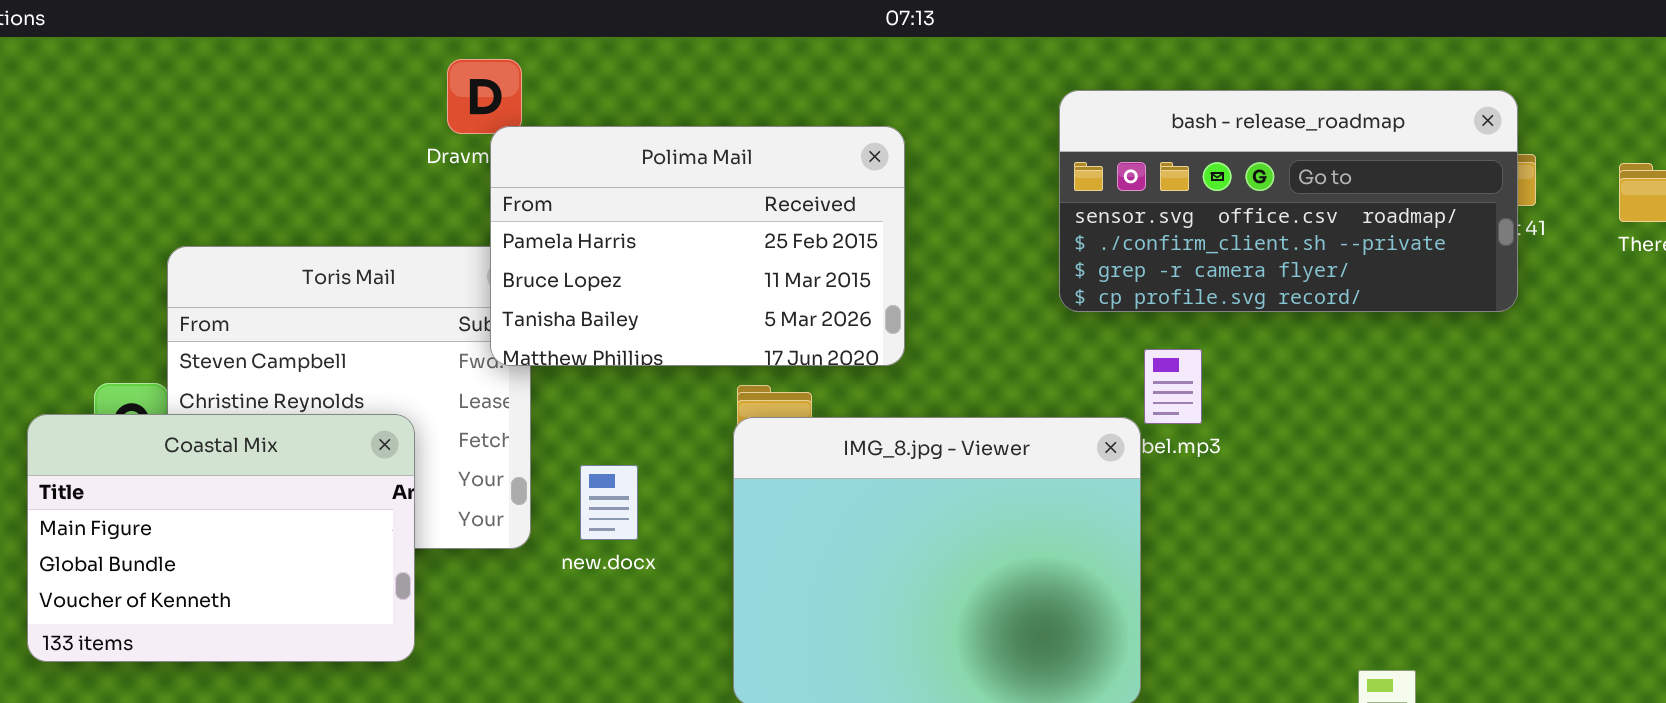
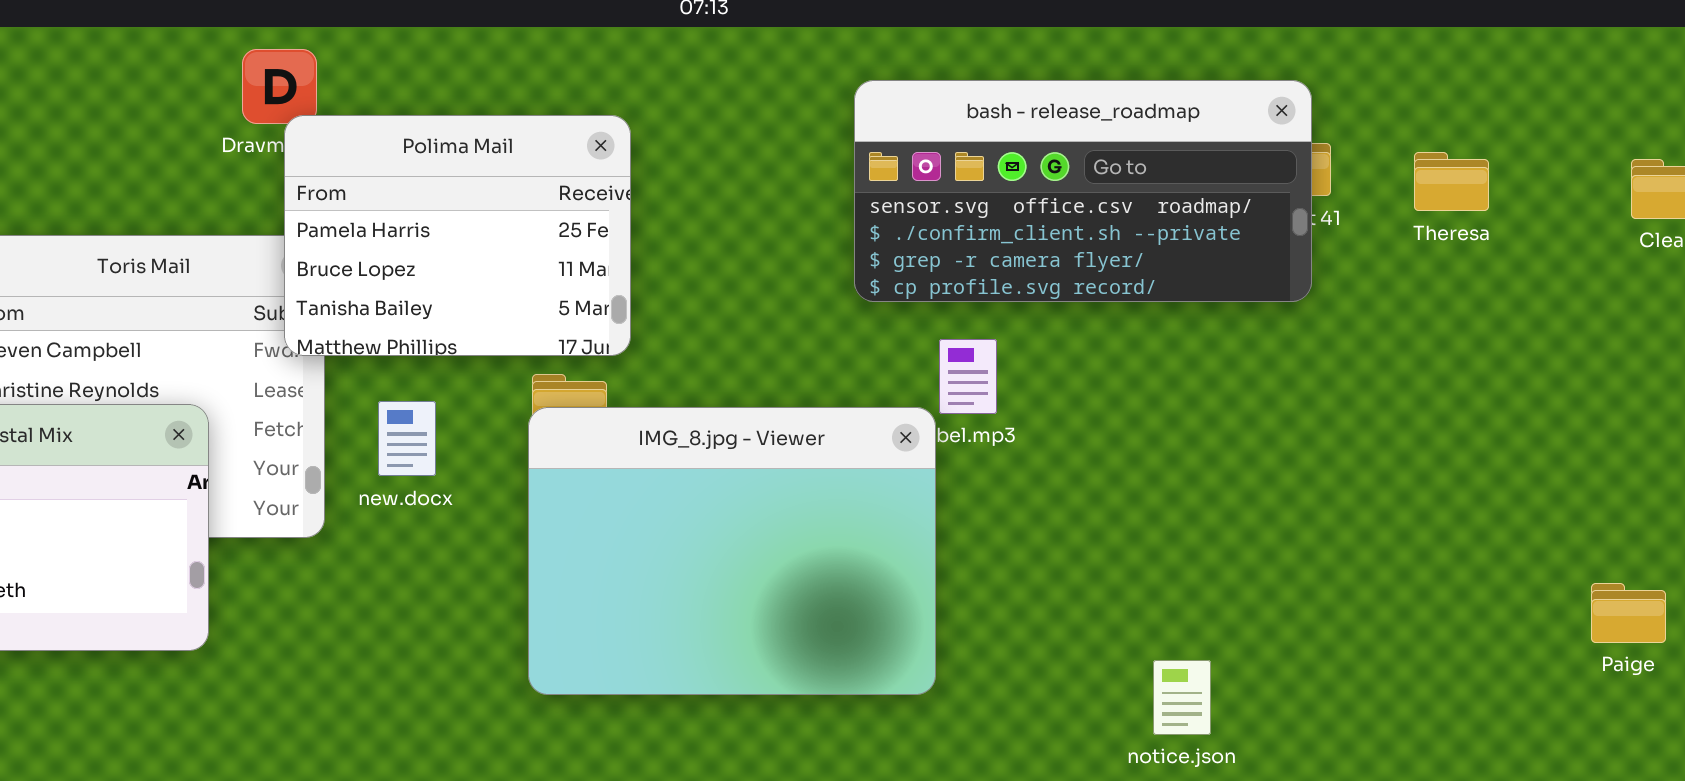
Polima Mail: [490,126,905,366] -> [284,115,631,356], resized
new.docx: [580,465,638,540] -> [378,401,436,476], moved

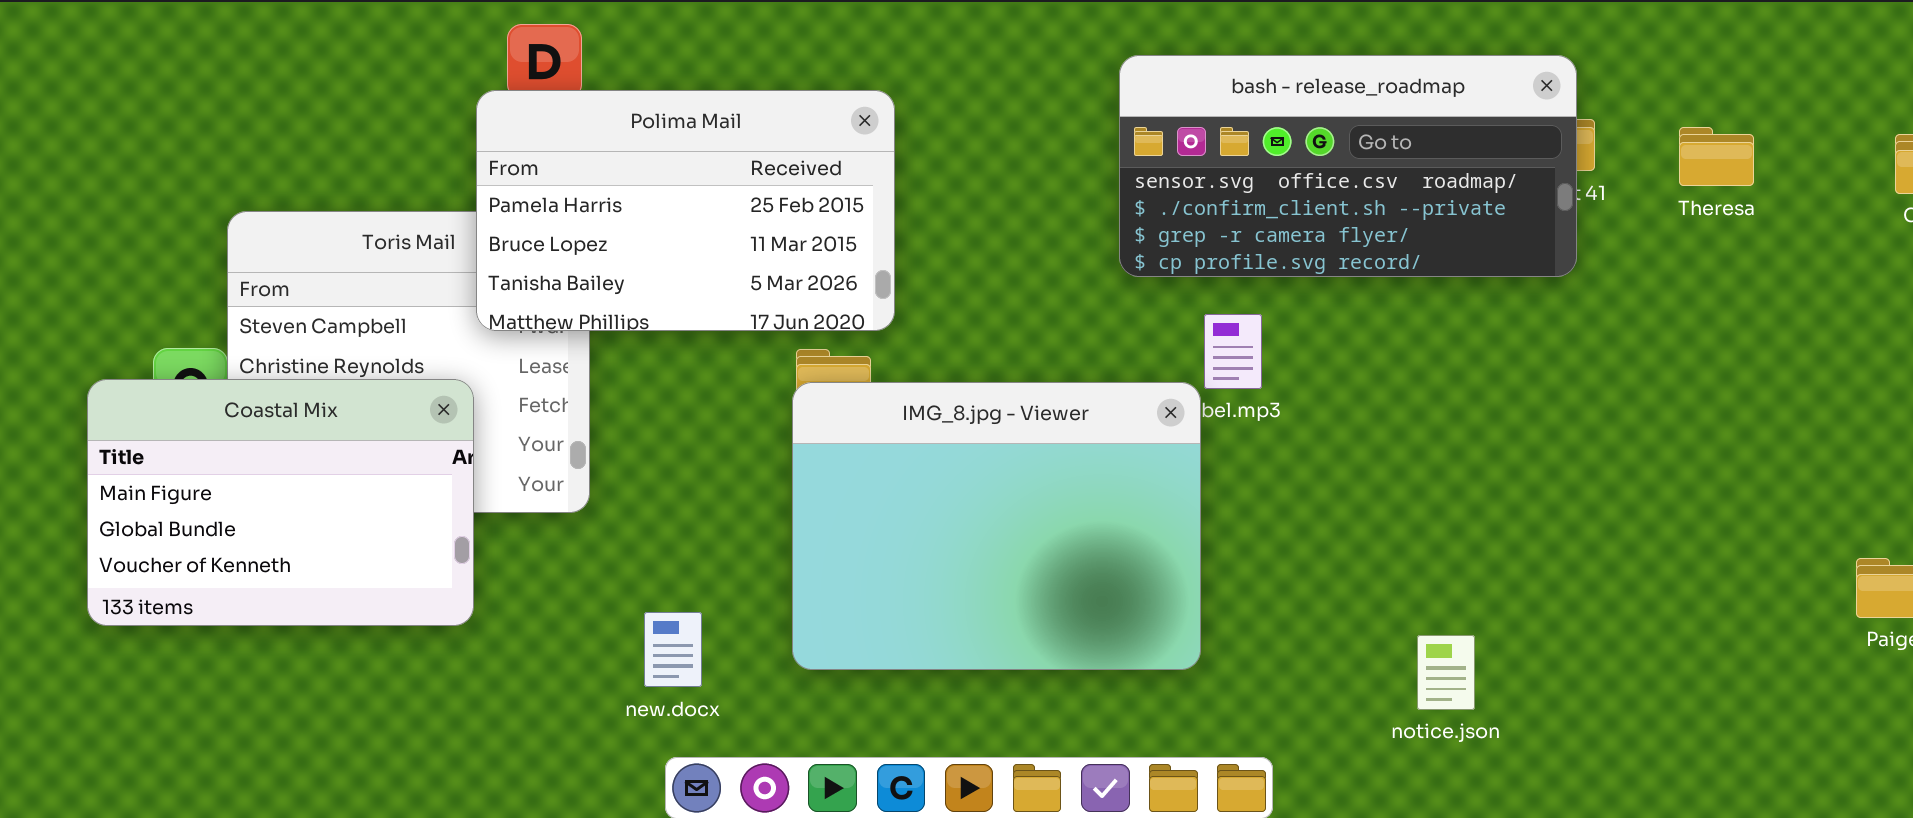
Polima Mail: [284,115,631,356] -> [476,90,895,331], resized
new.docx: [378,401,436,476] -> [644,612,702,687], moved

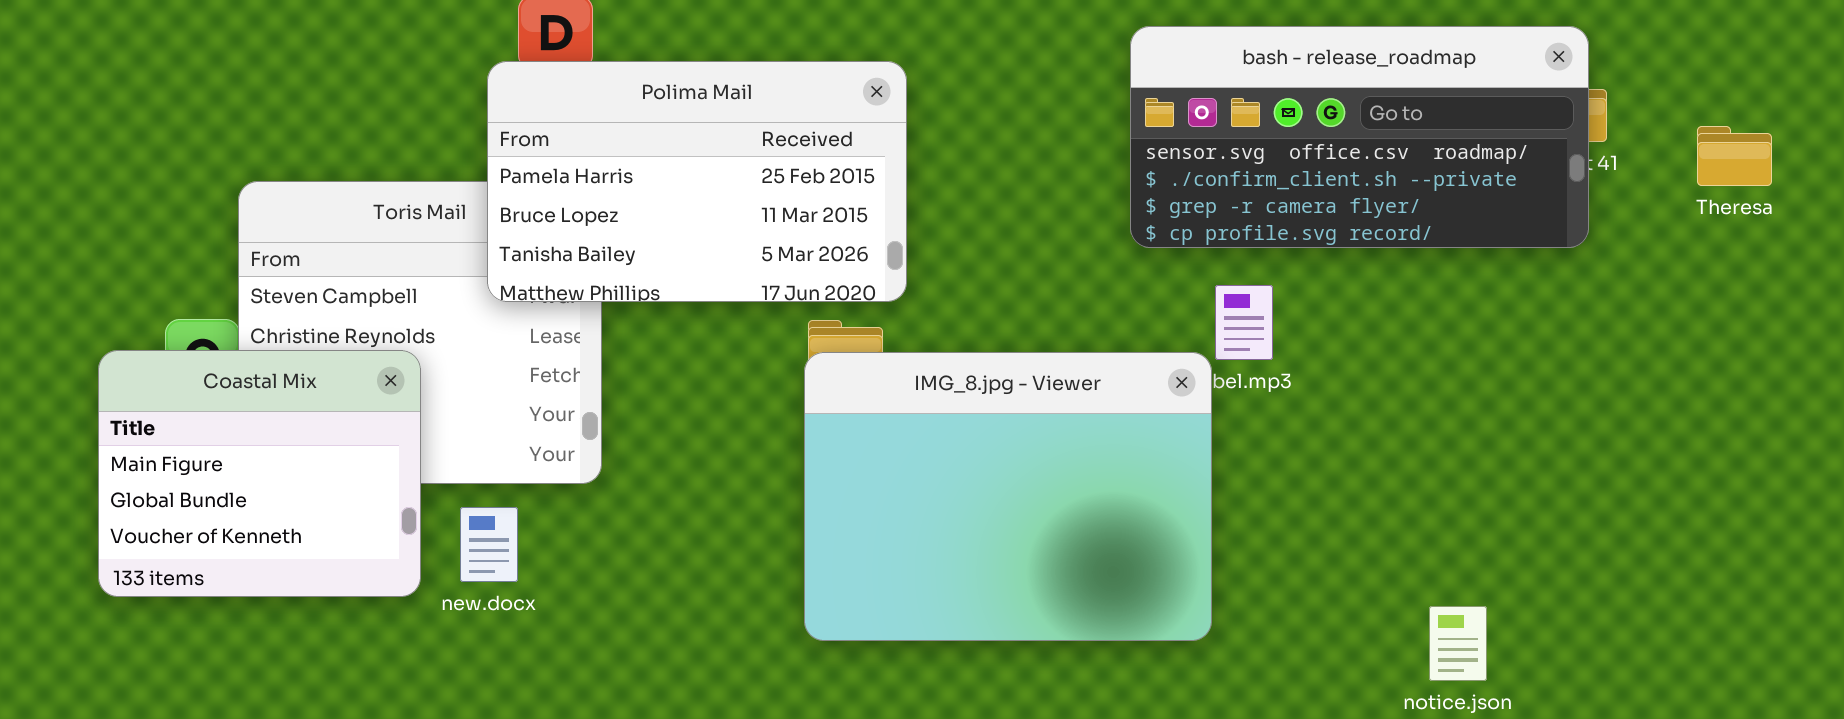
Theresa: [1679,127,1754,186] -> [1697,126,1772,186], moved
Coastal Mix: [87,379,474,626] -> [98,350,421,597], resized
new.docx: [644,612,702,687] -> [460,507,518,582], moved

